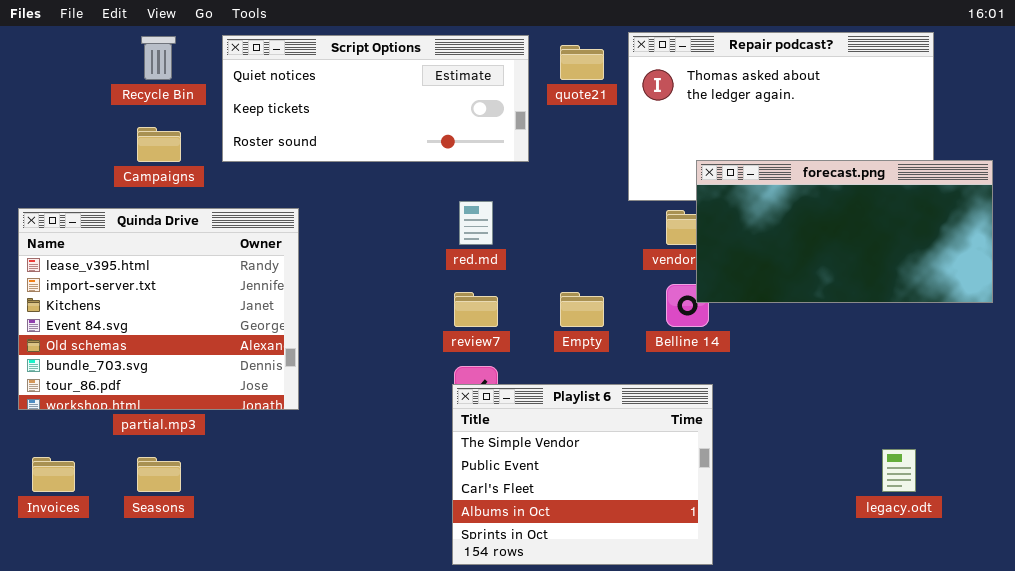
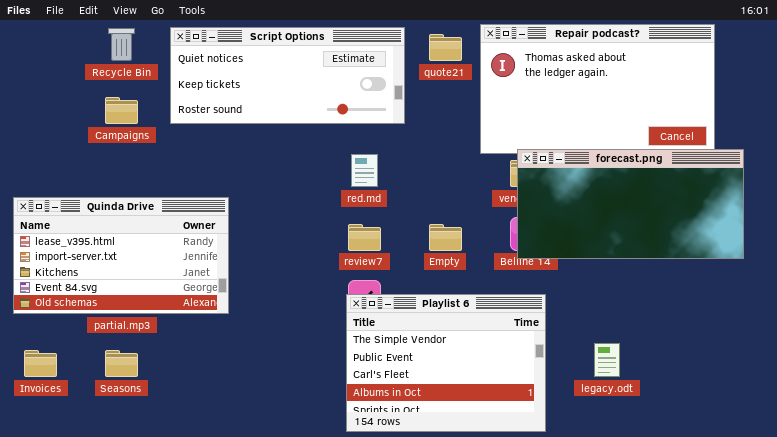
forecast.png: [696,160,993,303] -> [517,149,744,259], moved
Quinda Drive: [18,208,299,410] -> [13,197,229,314], resized
legacy.odt: [882,449,916,492] -> [594,343,620,377], moved

